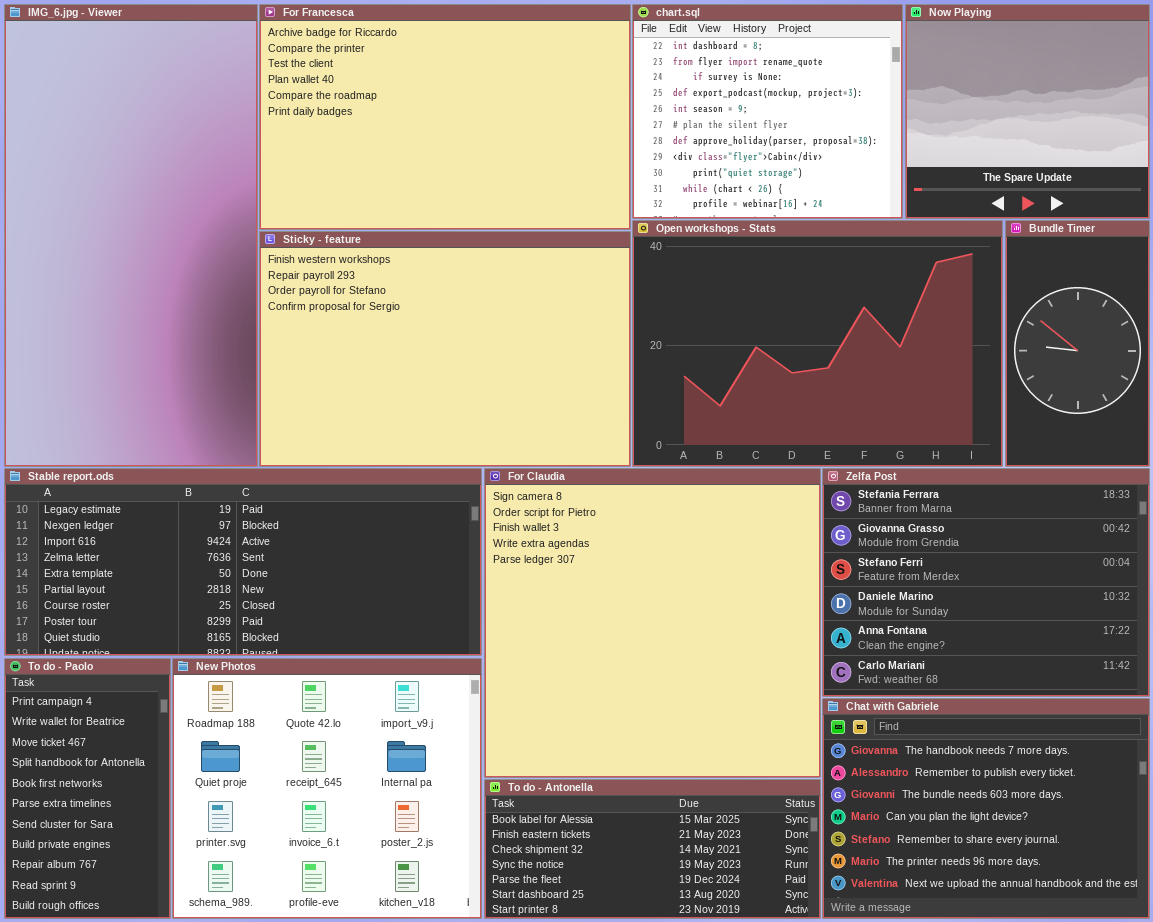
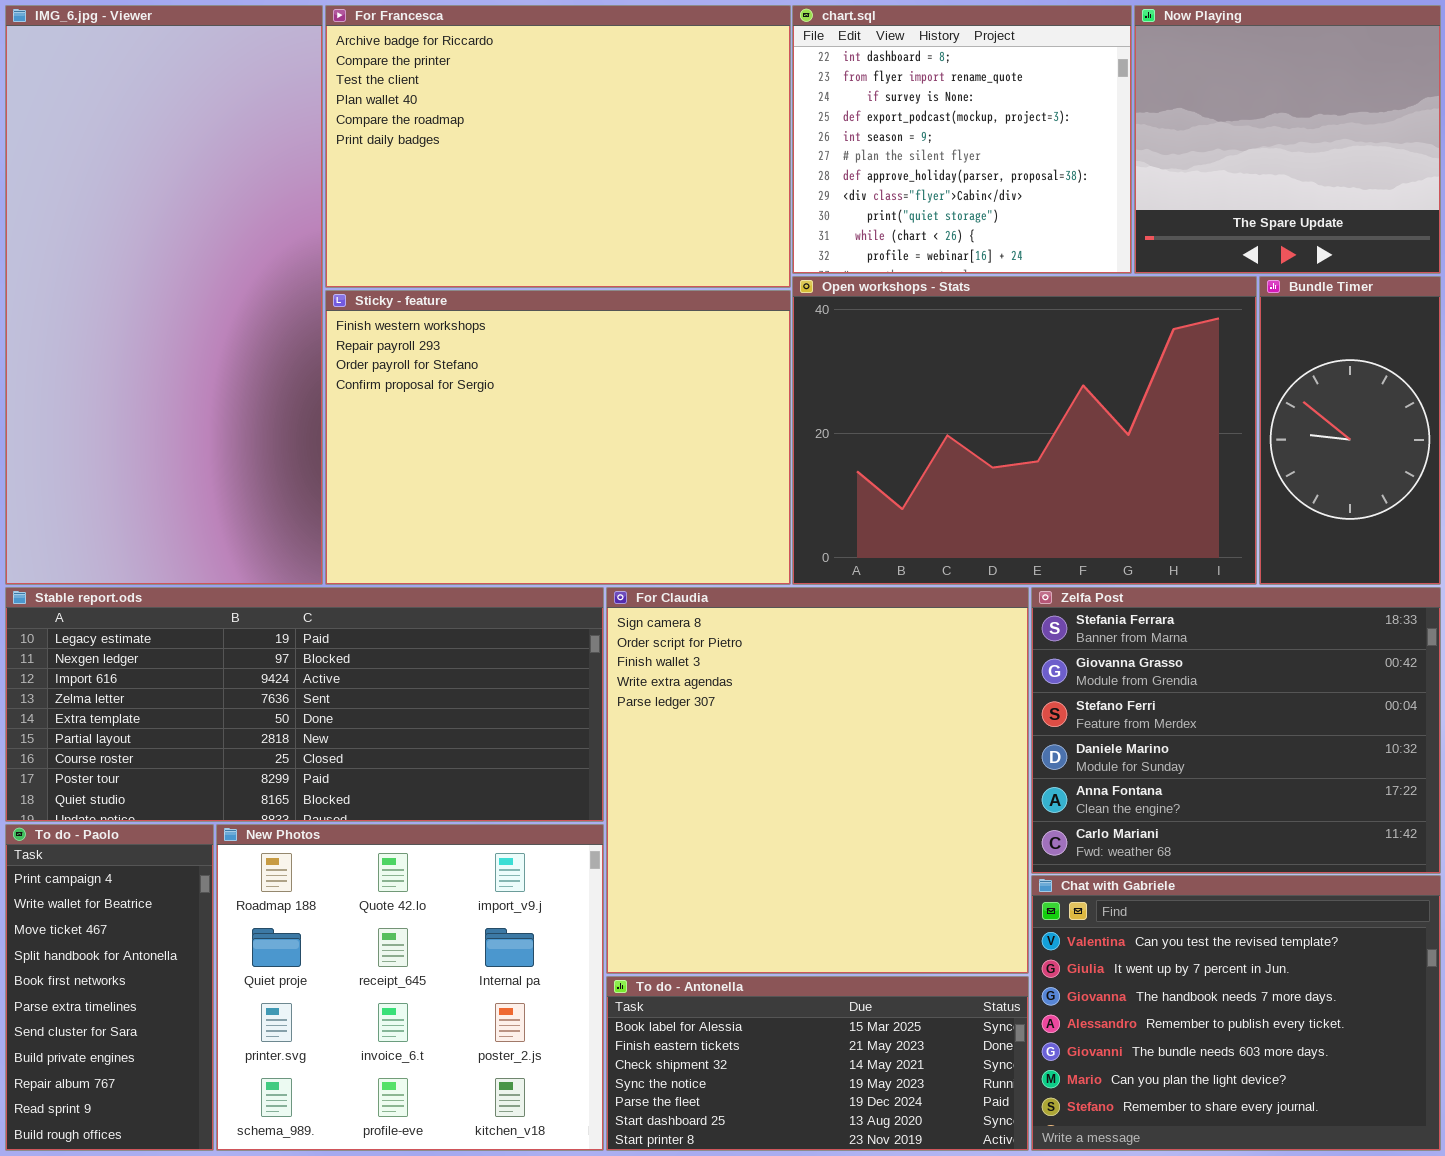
Chat with Gabriele: [822,698,1150,919] -> [1031,875,1441,1151], scrolled up 2 rows

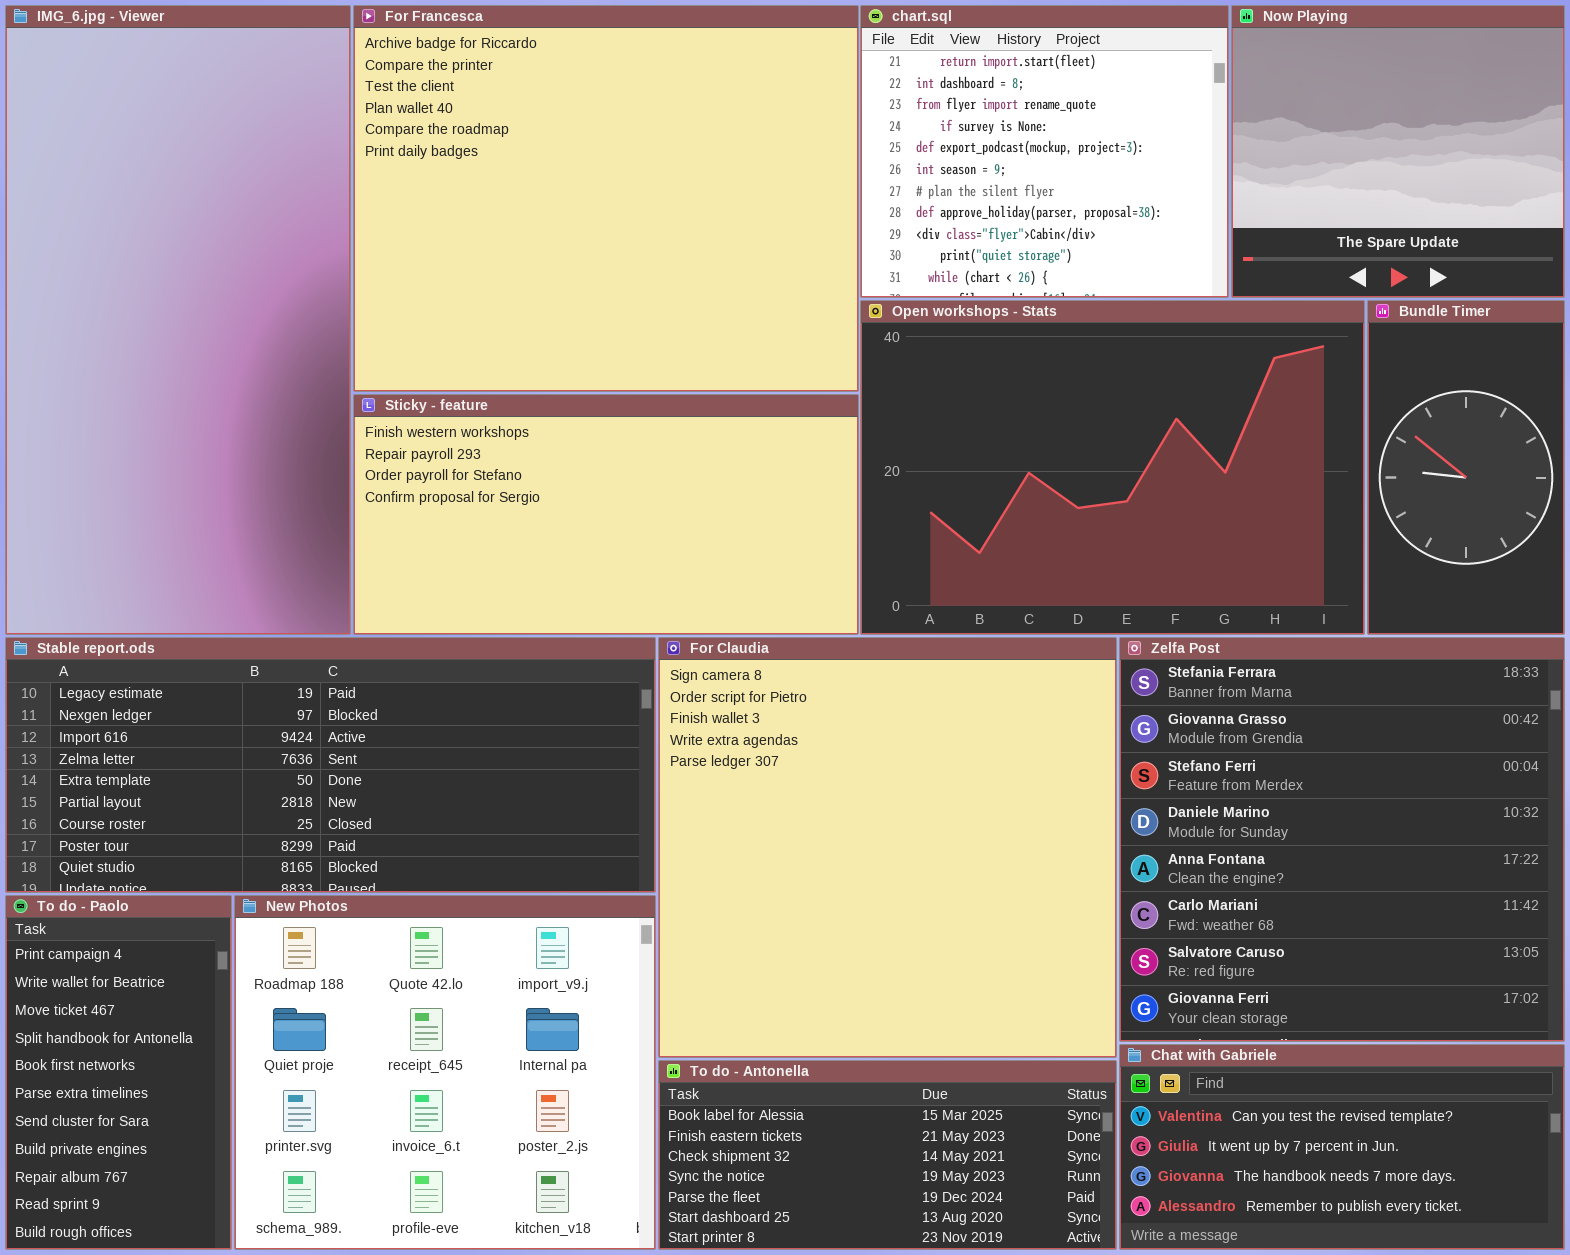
For Francesca: [325,5,791,288] -> [353,5,859,392], resized
chart.sql: [792,5,1132,274] -> [860,5,1229,298], scrolled up 1 row
Sticky - feature: [325,290,791,585] -> [353,394,859,635], resized
Zelfa Post: [1031,587,1441,874] -> [1119,637,1565,1042], resized
Chat with Gabriele: [1031,875,1441,1151] -> [1119,1044,1565,1250], resized

